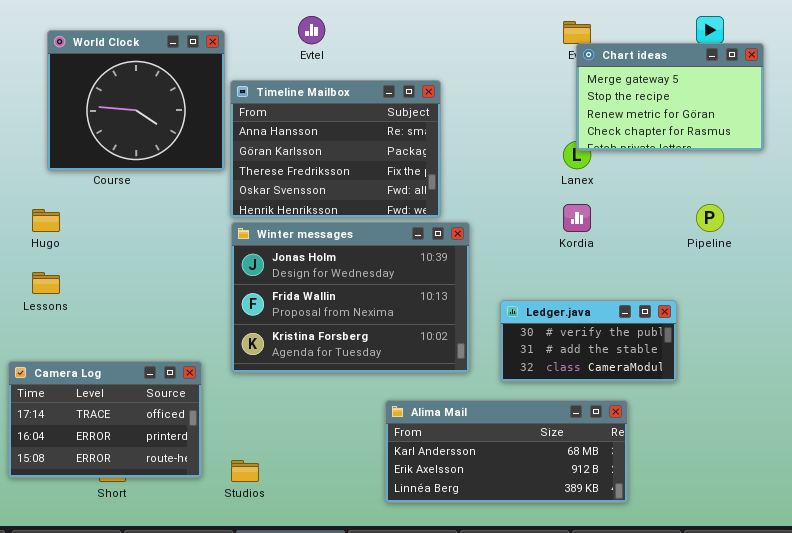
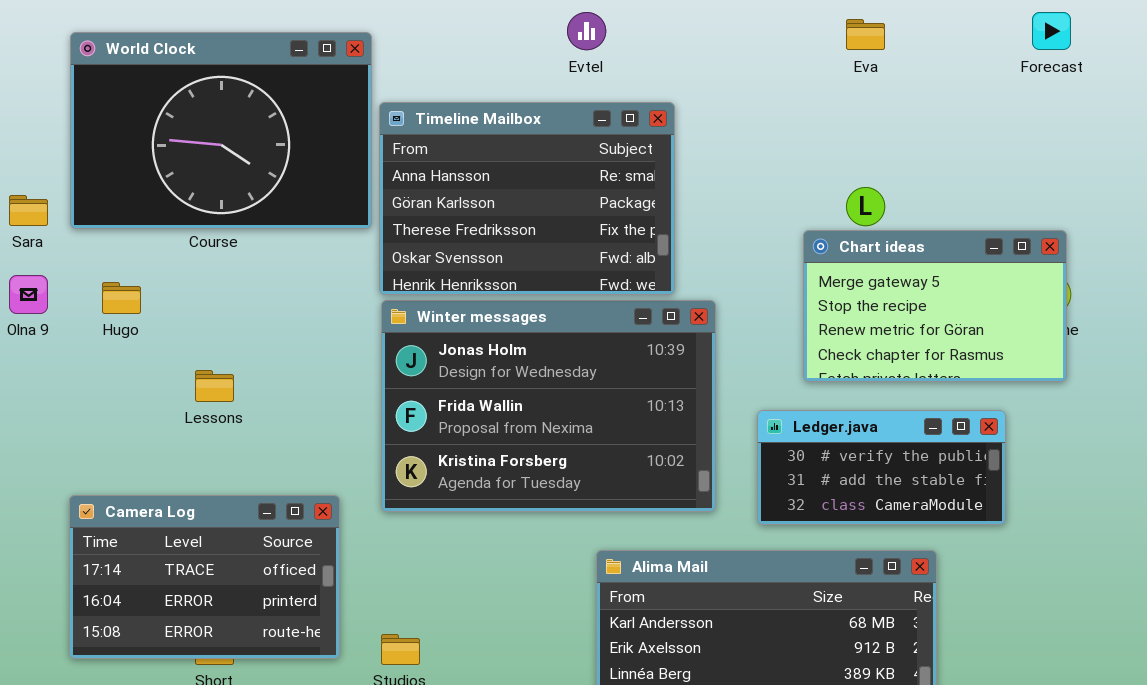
Evtel: [298,16,325,44] -> [567,12,606,50], moved
World Clock: [47,30,225,171] -> [70,32,372,229], resized
Chart ideas: [576,43,764,151] -> [803,230,1067,382], moved
Lessons: [32,272,60,294] -> [195,370,234,402], moved

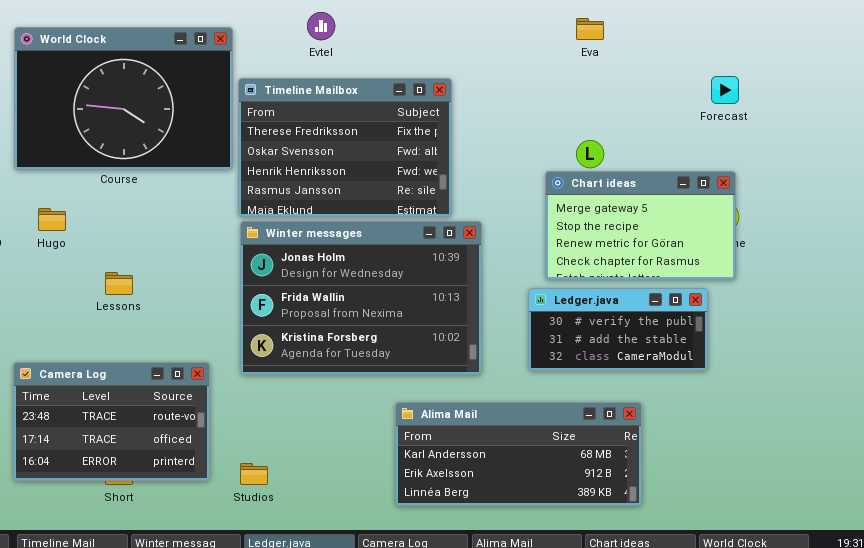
Evtel: [567,12,606,50] -> [307,12,335,40], moved
Forecast: [1032,12,1071,50] -> [711,76,739,104], moved
Timeline Mailbox: [379,102,675,295] -> [238,78,452,217], scrolled down 2 rows
Ledger.java: [757,410,1006,525] -> [528,288,708,371], moved
Camera Log: [69,495,340,659] -> [13,362,210,481], scrolled up 1 row

